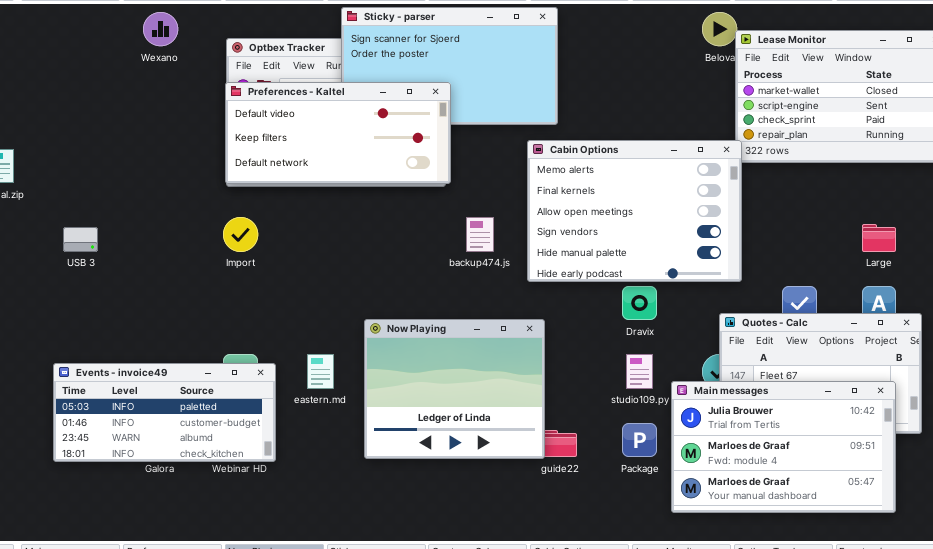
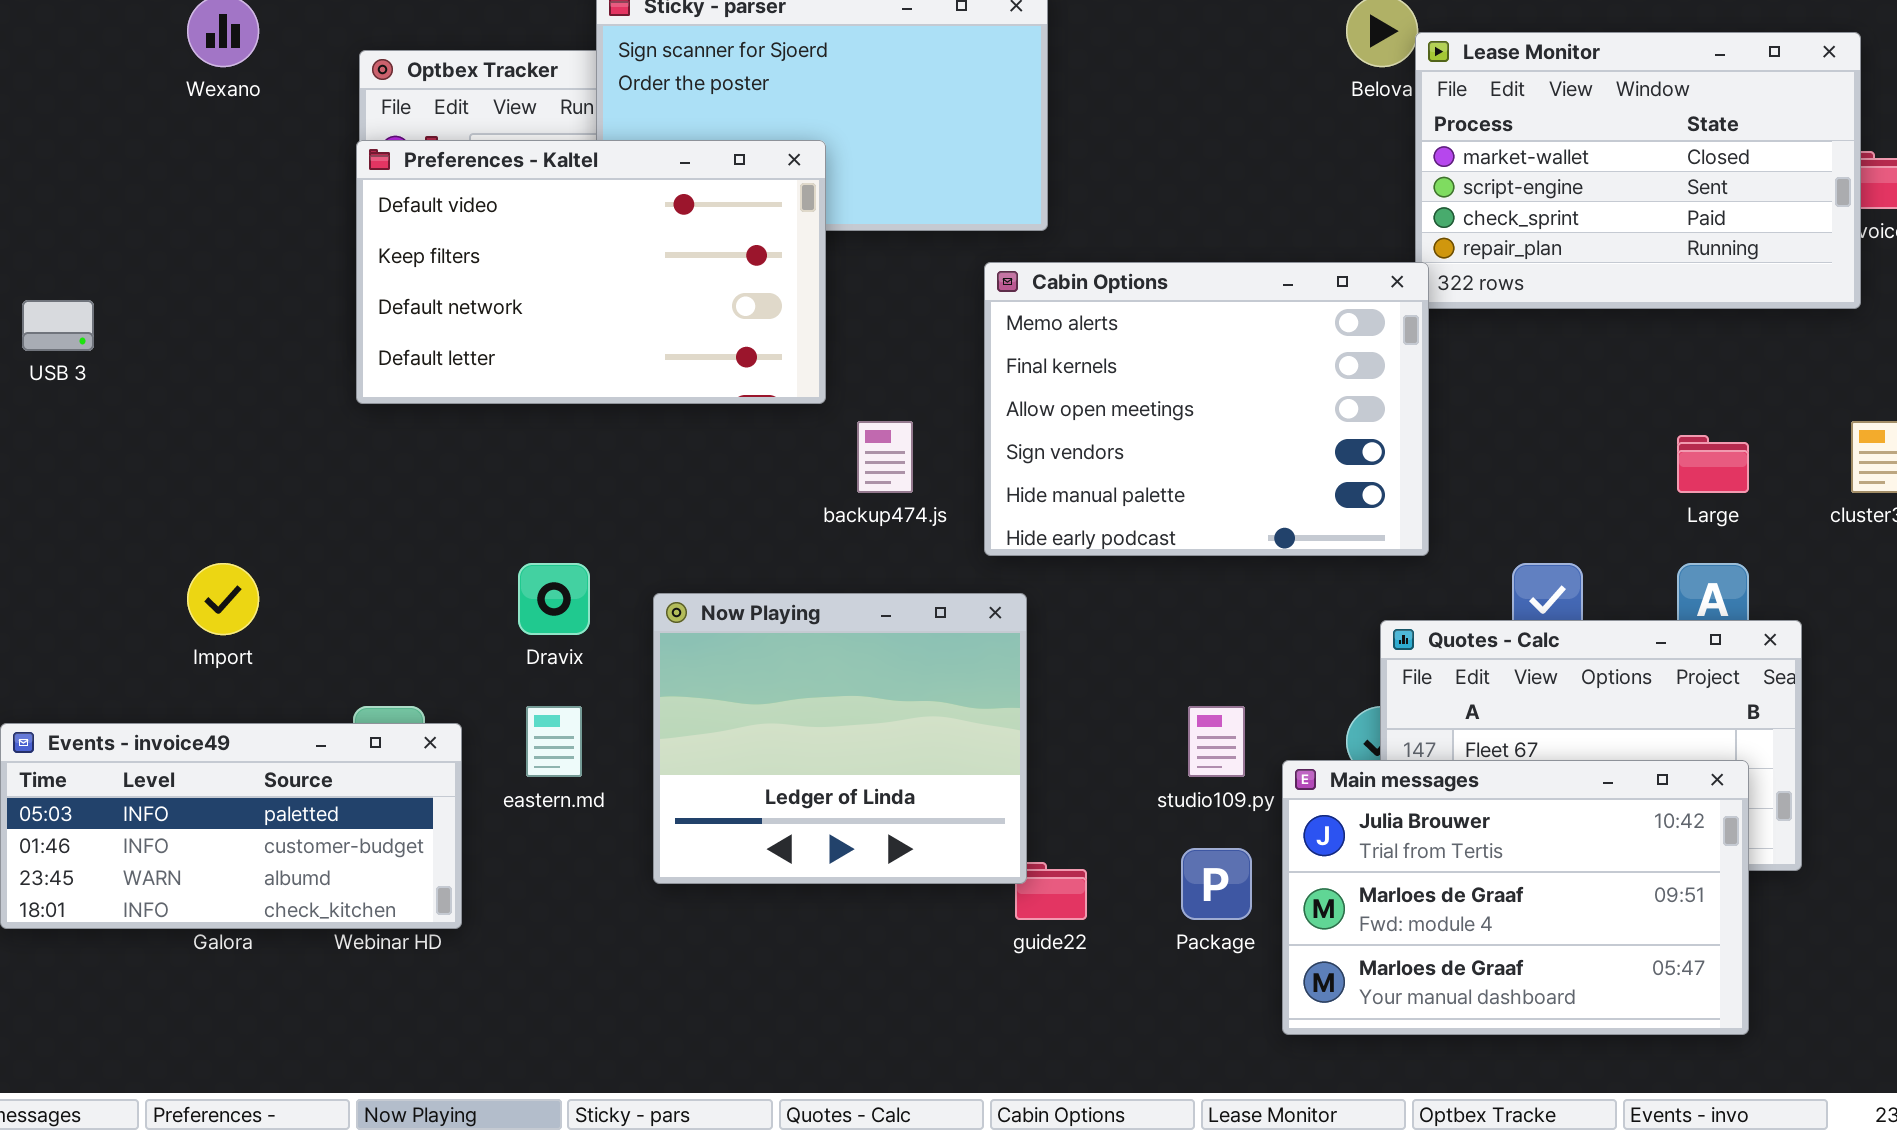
Preferences - Kaltel: [225,82,451,184] -> [356,140,826,404], resized
Import: [223,217,258,252] -> [187,563,259,635], moved
USB 3: [63,227,98,252] -> [22,300,94,351], moved
Dravix: [622,286,657,320] -> [518,563,590,635], moved
Now Playing: [364,319,545,459] -> [653,593,1027,884], moved

